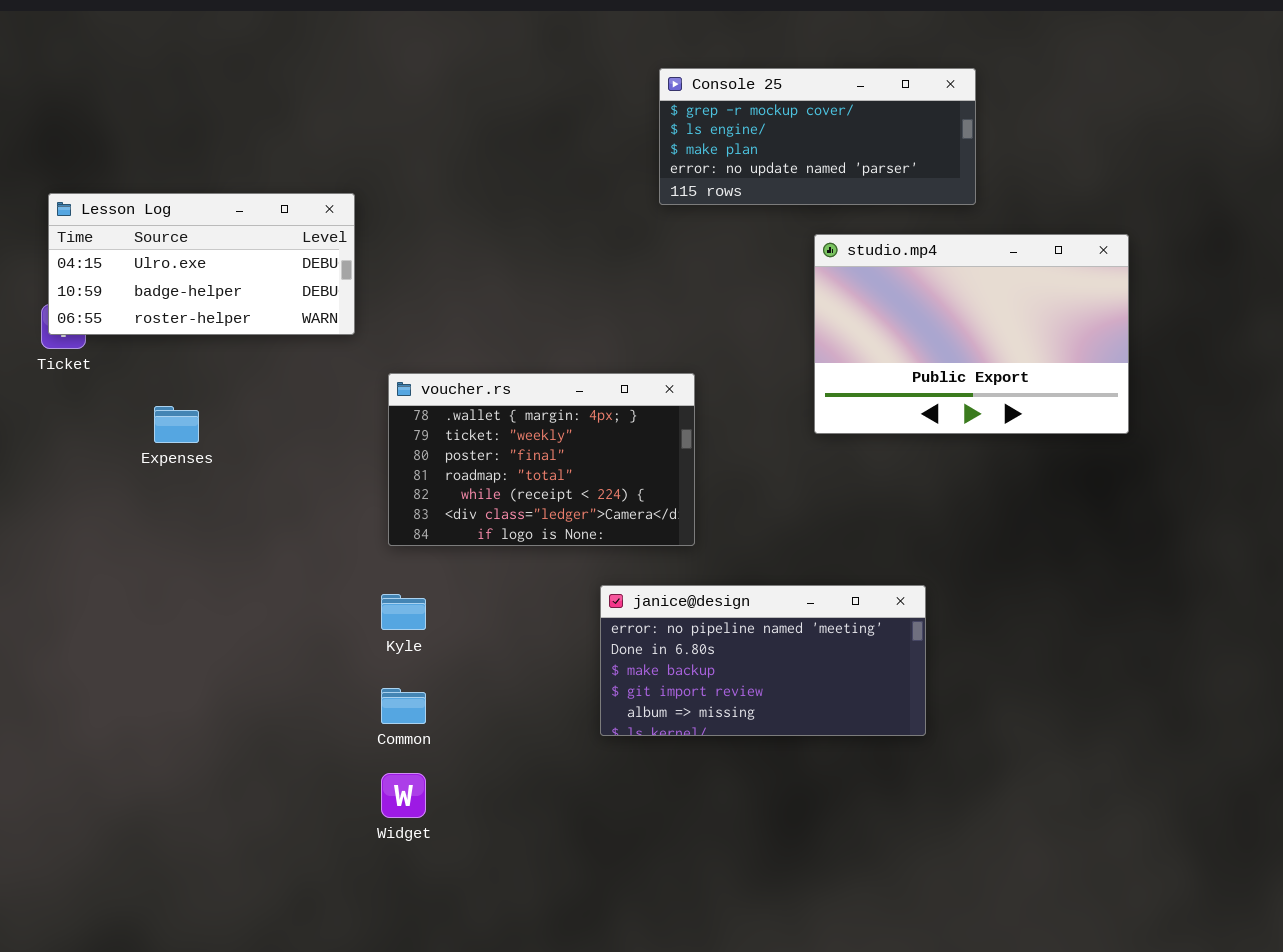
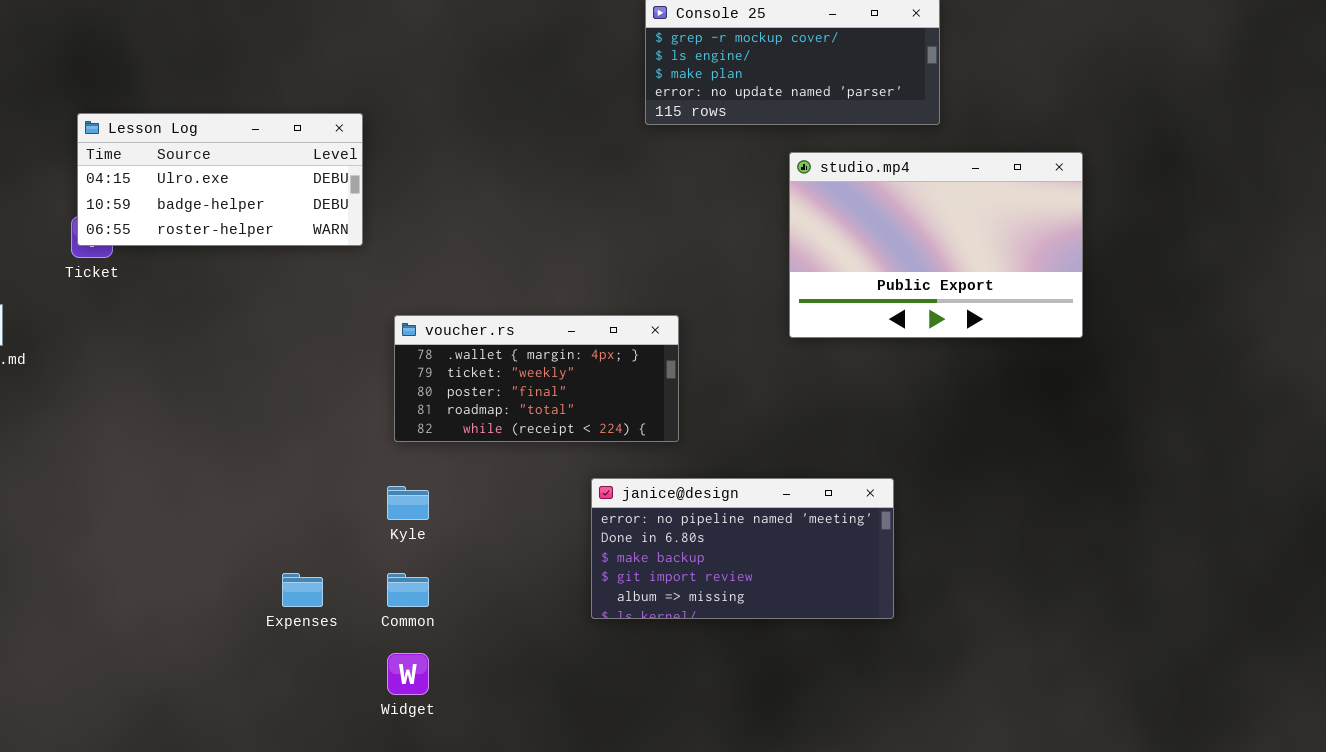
voucher.rs: [388,373,695,546] -> [394,315,679,442], resized
Expenses: [154,406,199,443] -> [282,573,323,607], moved

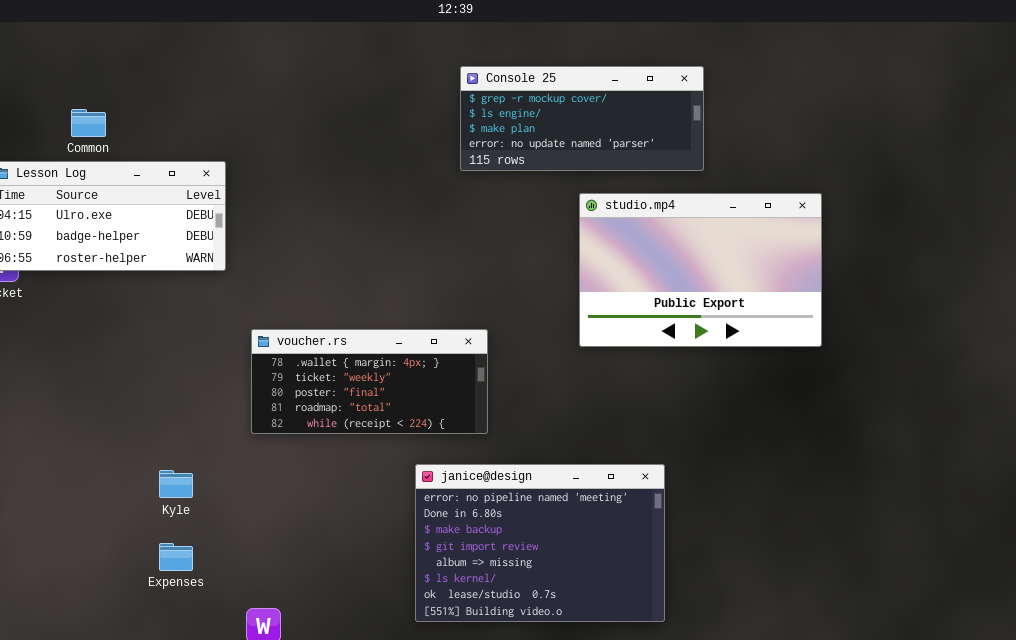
janice@design: [591,478,894,619] -> [415,464,665,622], resized
Kyle: [387,486,429,520] -> [159,470,193,498], moved
Common: [387,573,429,607] -> [71,109,106,137], moved

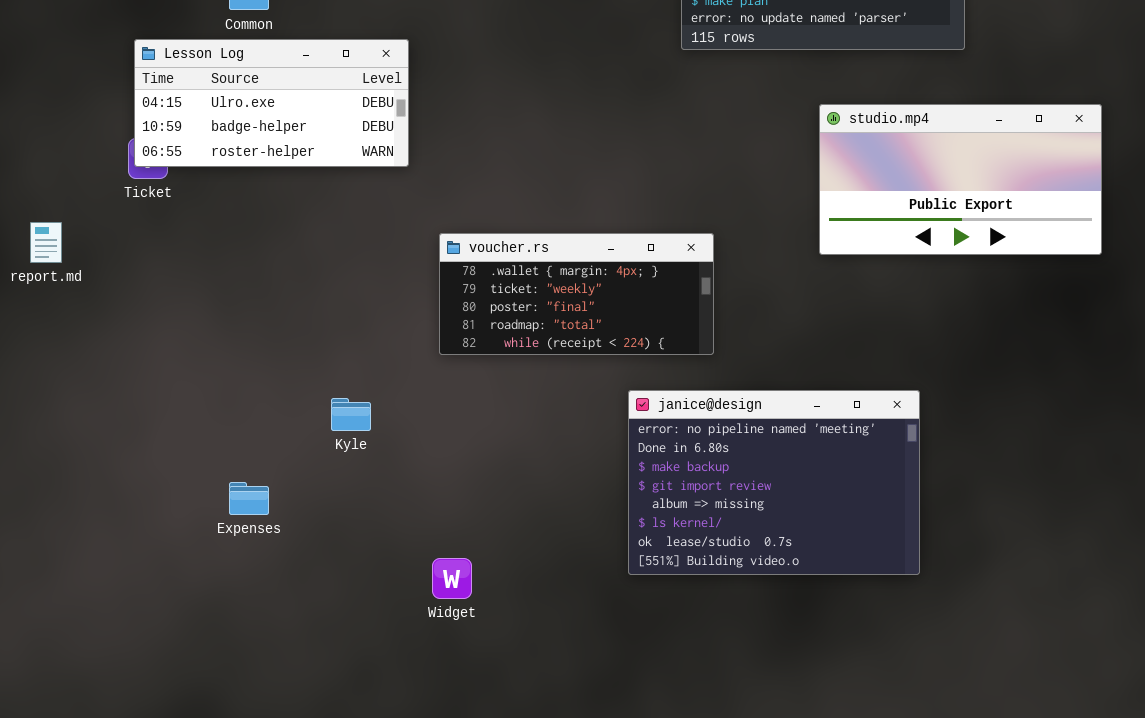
studio.mp4: [579,193,822,347] -> [819,104,1102,255], resized
Expenses: [159,543,193,571] -> [229,482,269,515], moved

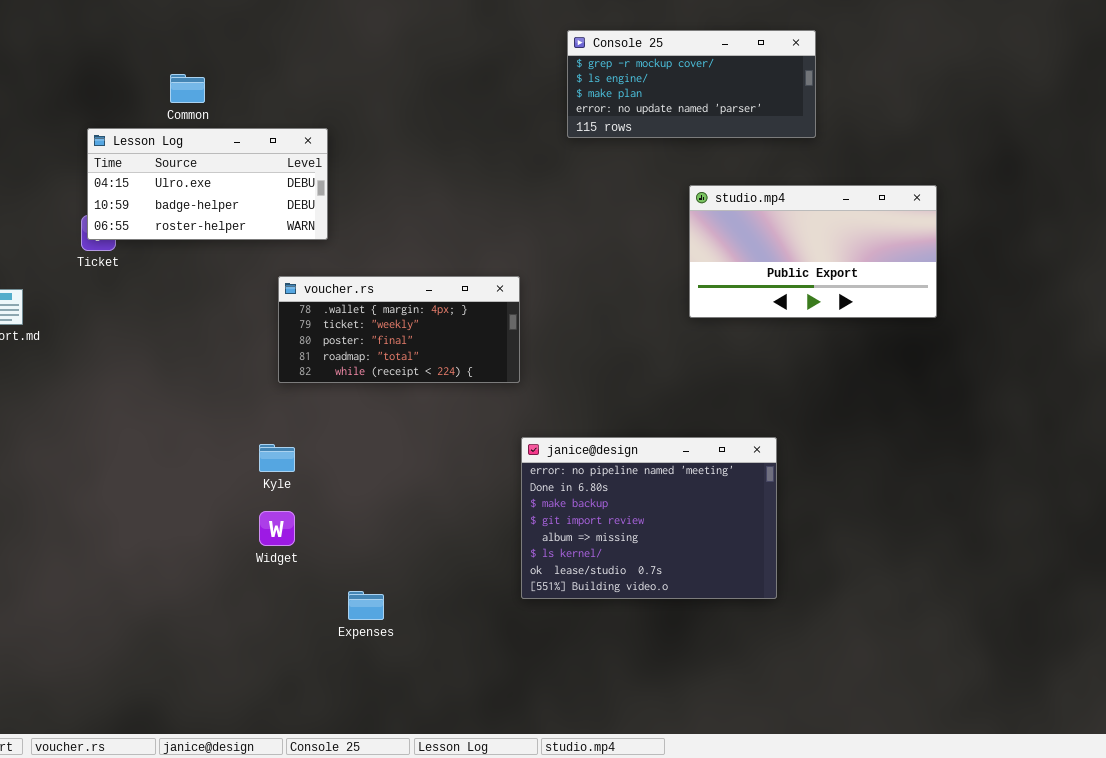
voucher.rs: [439,233,714,355] -> [278,276,520,383], moved
Expenses: [229,482,269,515] -> [348,591,384,620], moved
Widget: [432,558,472,599] -> [259,511,295,546], moved

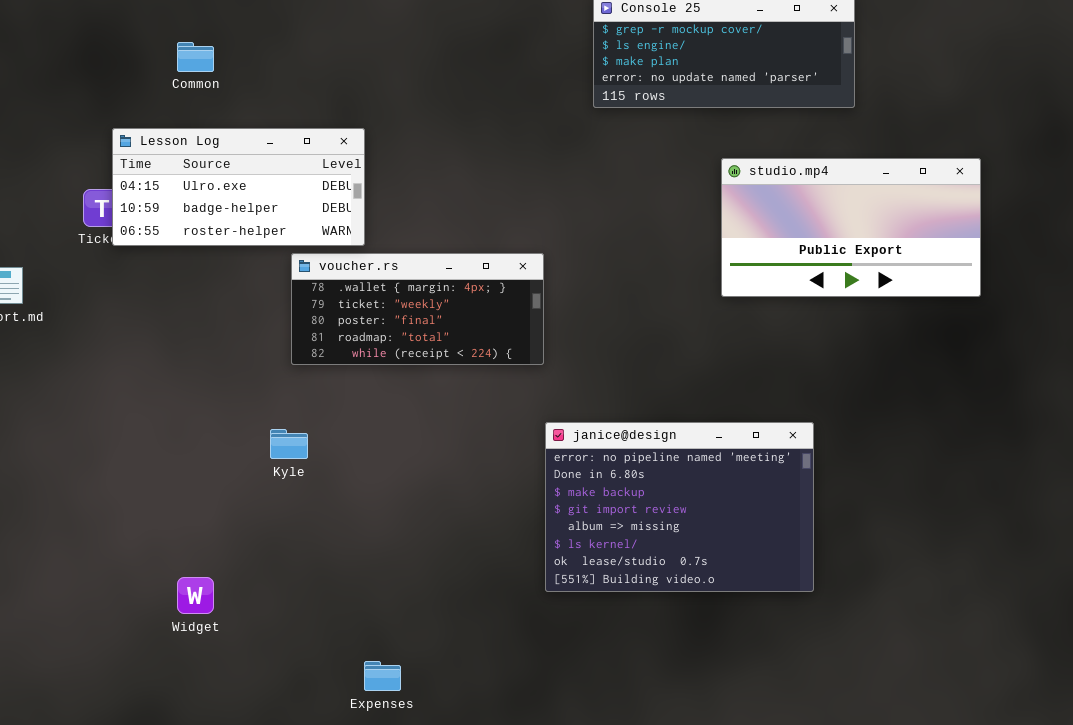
Lesson Log: [87,128,328,240] -> [112,128,365,246], moved
Widget: [259,511,295,546] -> [177,577,214,614], moved
Expenses: [348,591,384,620] -> [364,661,401,691], moved

